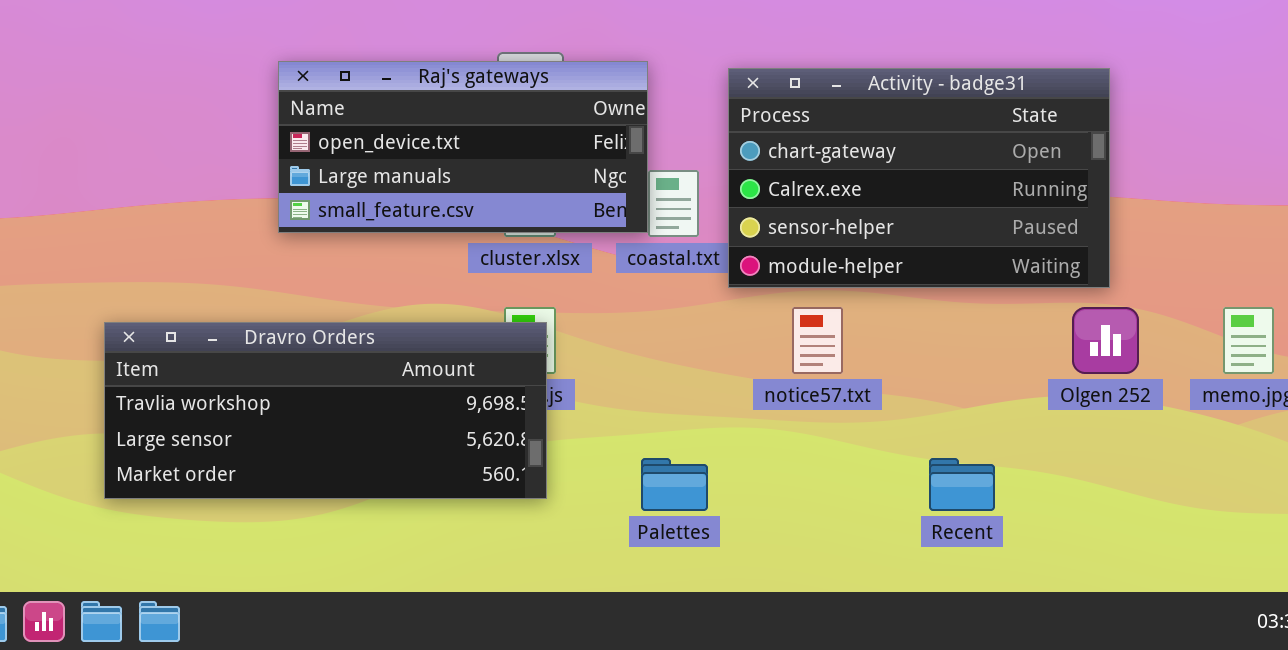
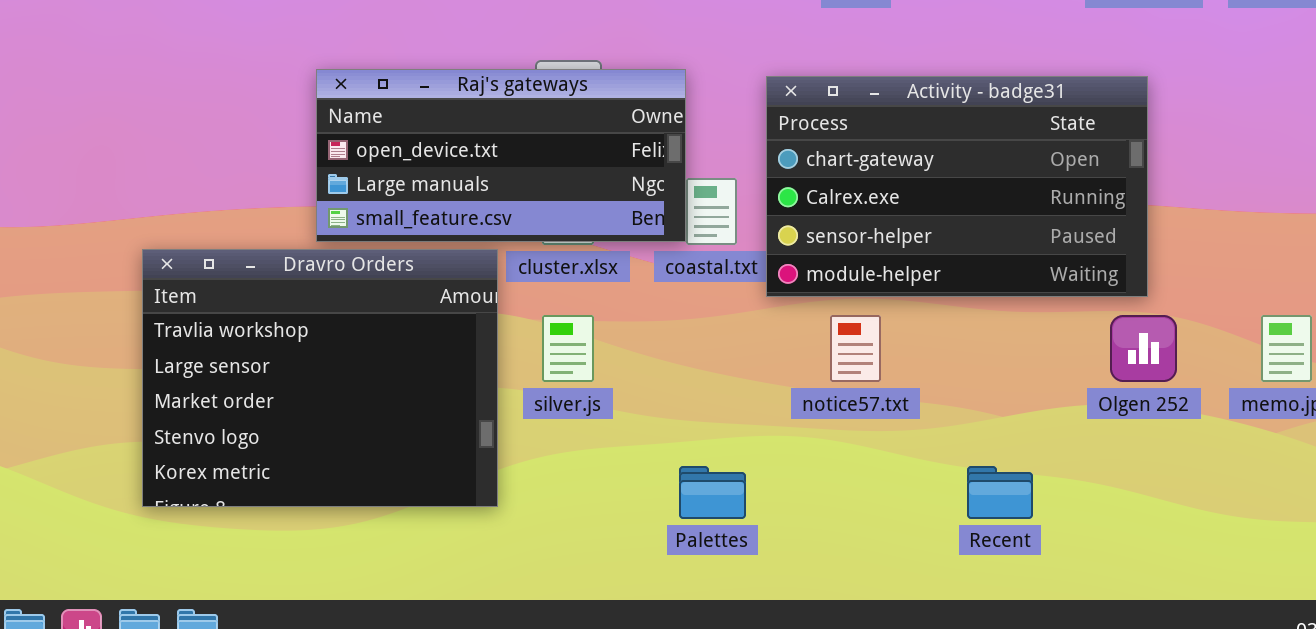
Dravro Orders: [104,322,547,499] -> [142,249,498,507], resized

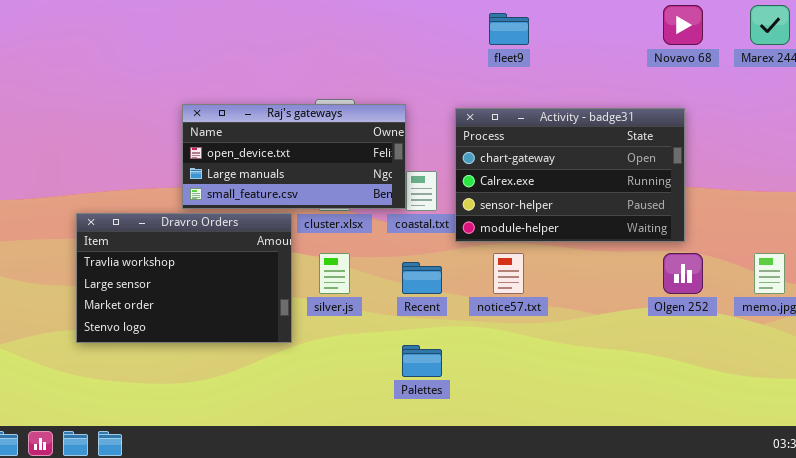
Dravro Orders: [142,249,498,507] -> [76,213,292,343], resized
Recent: [967,466,1033,519] -> [402,262,442,294], moved

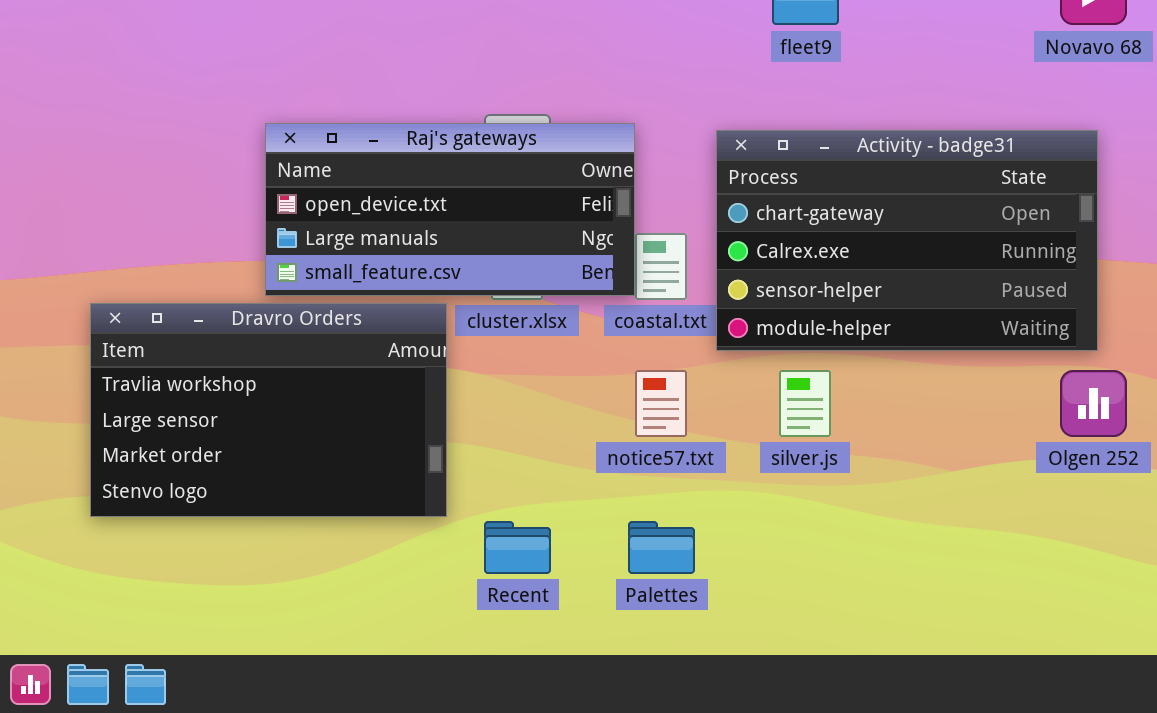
silver.js: [319,253,350,294] -> [779,370,831,437], moved
notice57.txt: [493,253,524,294] -> [635,370,687,437], moved
Recent: [402,262,442,294] -> [484,521,551,574], moved

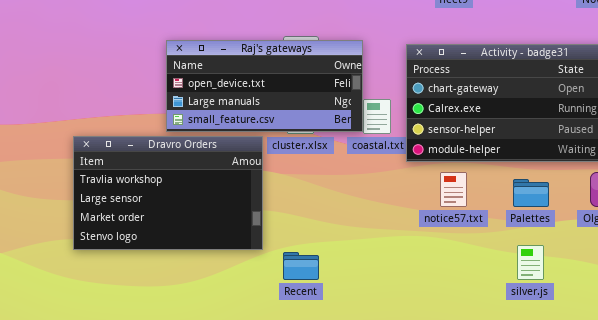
notice57.txt: [635,370,687,437] -> [440,172,467,207], moved
silver.js: [779,370,831,437] -> [517,245,544,280], moved
Palettes: [628,521,695,574] -> [513,179,549,207], moved

